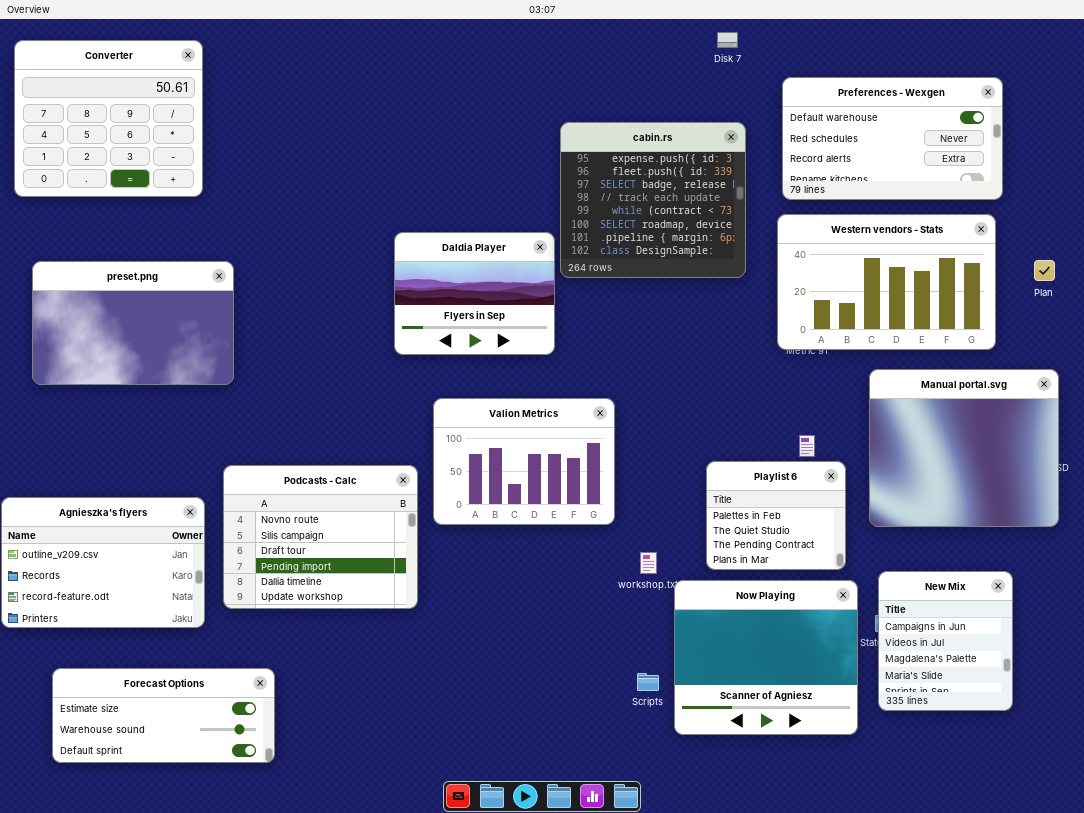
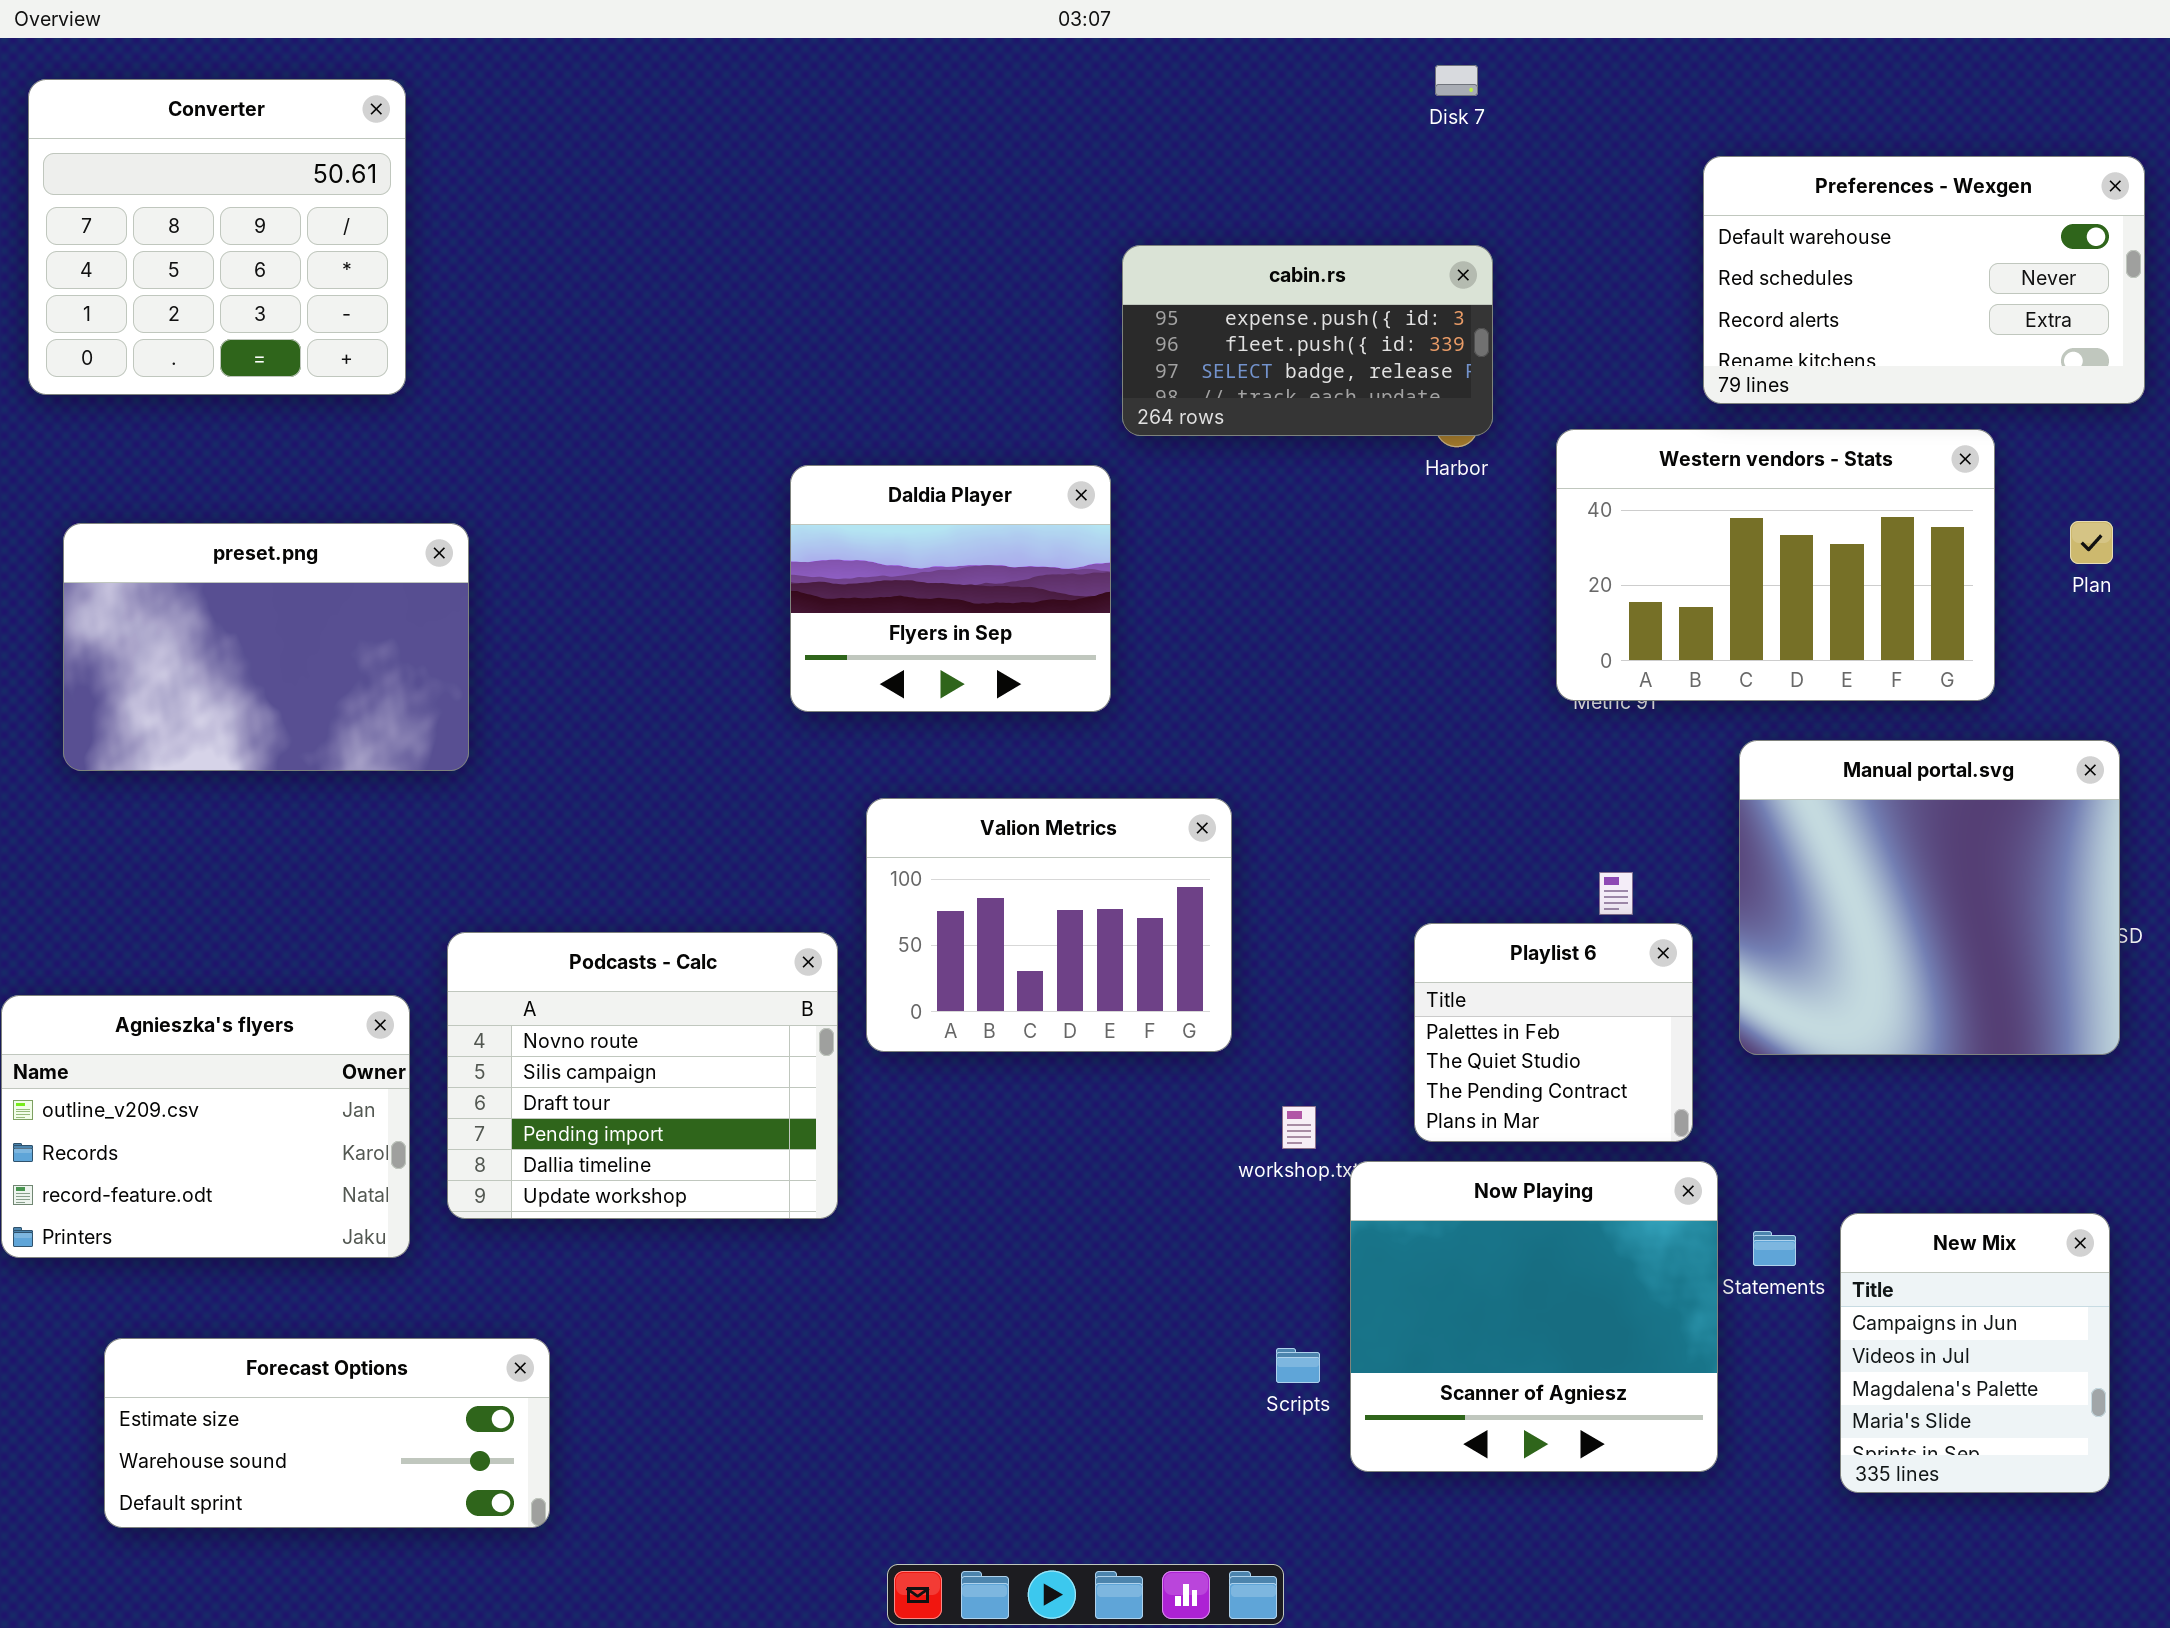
Preferences - Wexgen: [782,77,1003,200] -> [1703,156,2145,404], moved
cabin.rs: [560,122,746,278] -> [1122,245,1493,436], resized
New Mix: [878,571,1013,711] -> [1840,1213,2110,1493], moved

